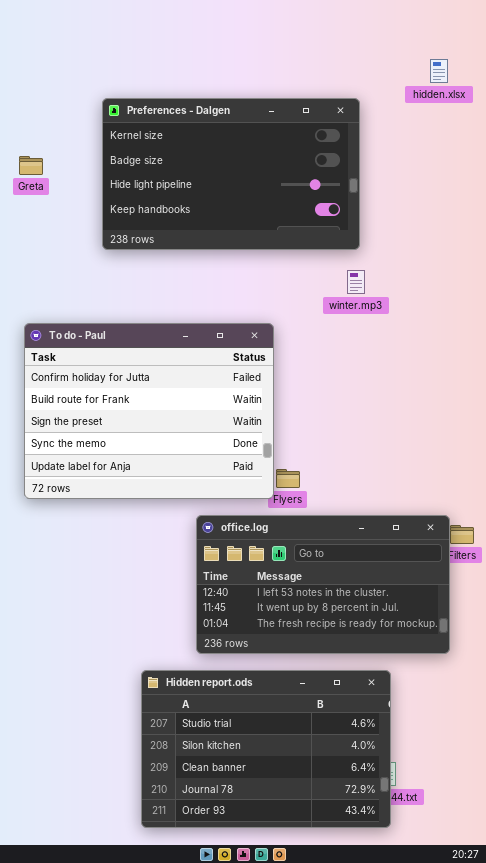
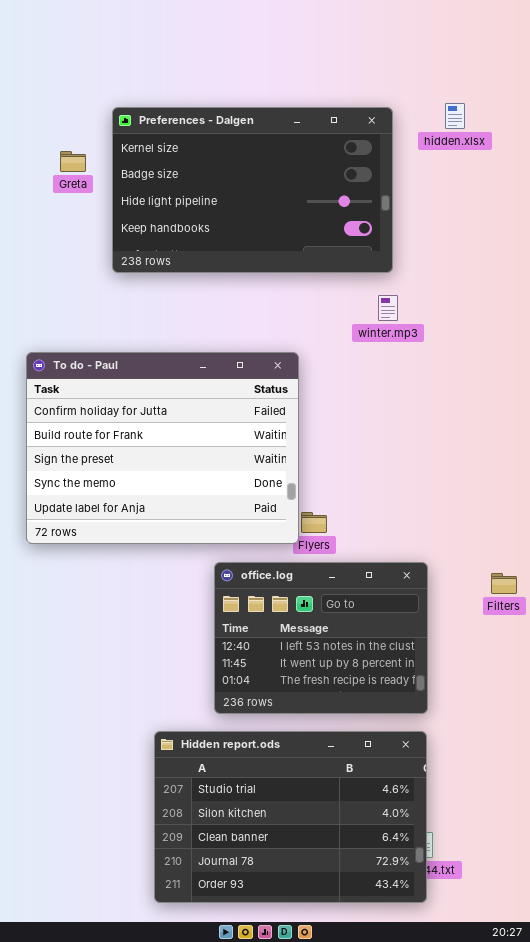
hidden.xlsx: [430,59,448,83] -> [445,103,465,129], moved
Greta: [19,156,43,175] -> [60,151,86,172], moved
office.log: [196,515,450,654] -> [214,562,428,714], resized

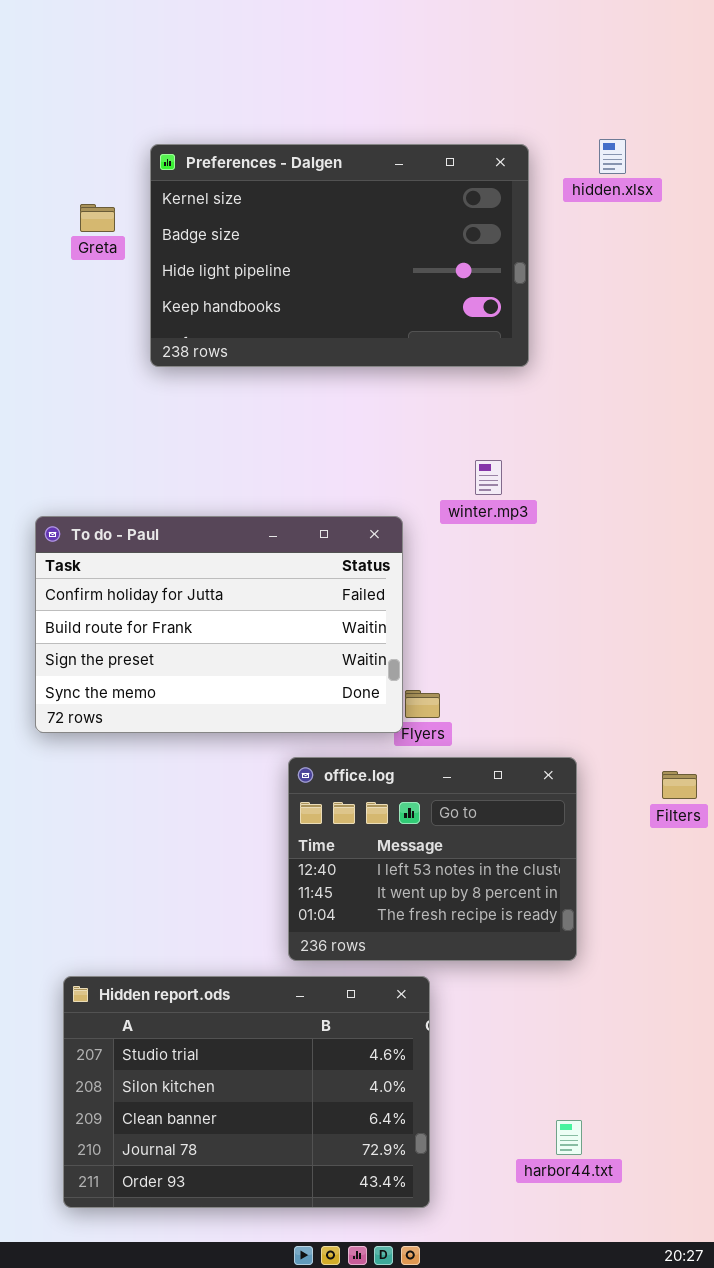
winter.mp3: [378,295,398,321] -> [475,460,502,495], moved
To do - Paul: [26,352,299,544] -> [35,516,403,733], resized
Hidden report.ods: [154,731,427,903] -> [63,976,430,1208], moved

